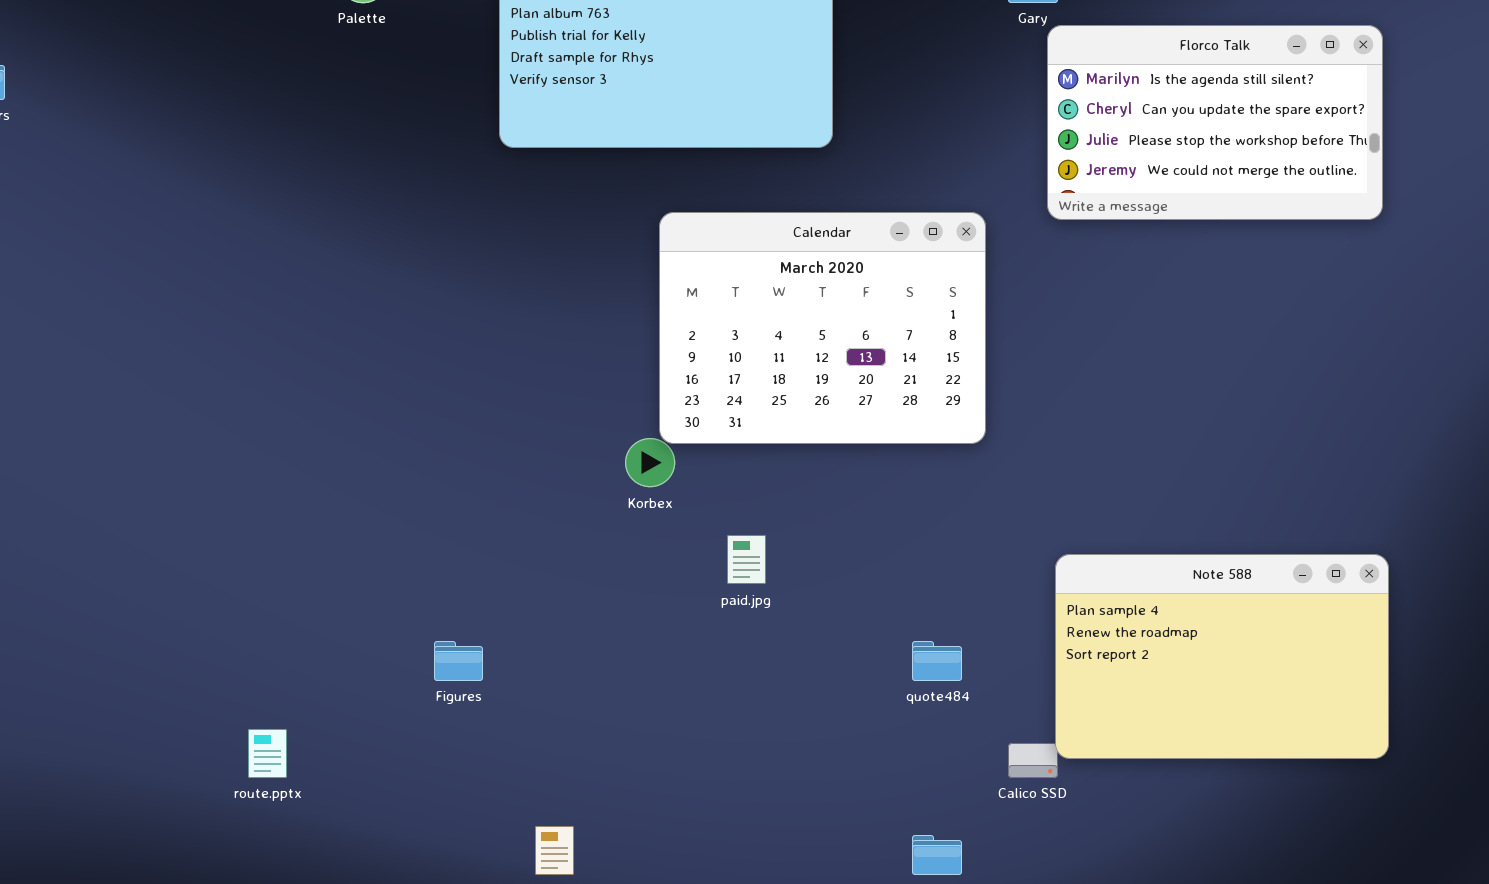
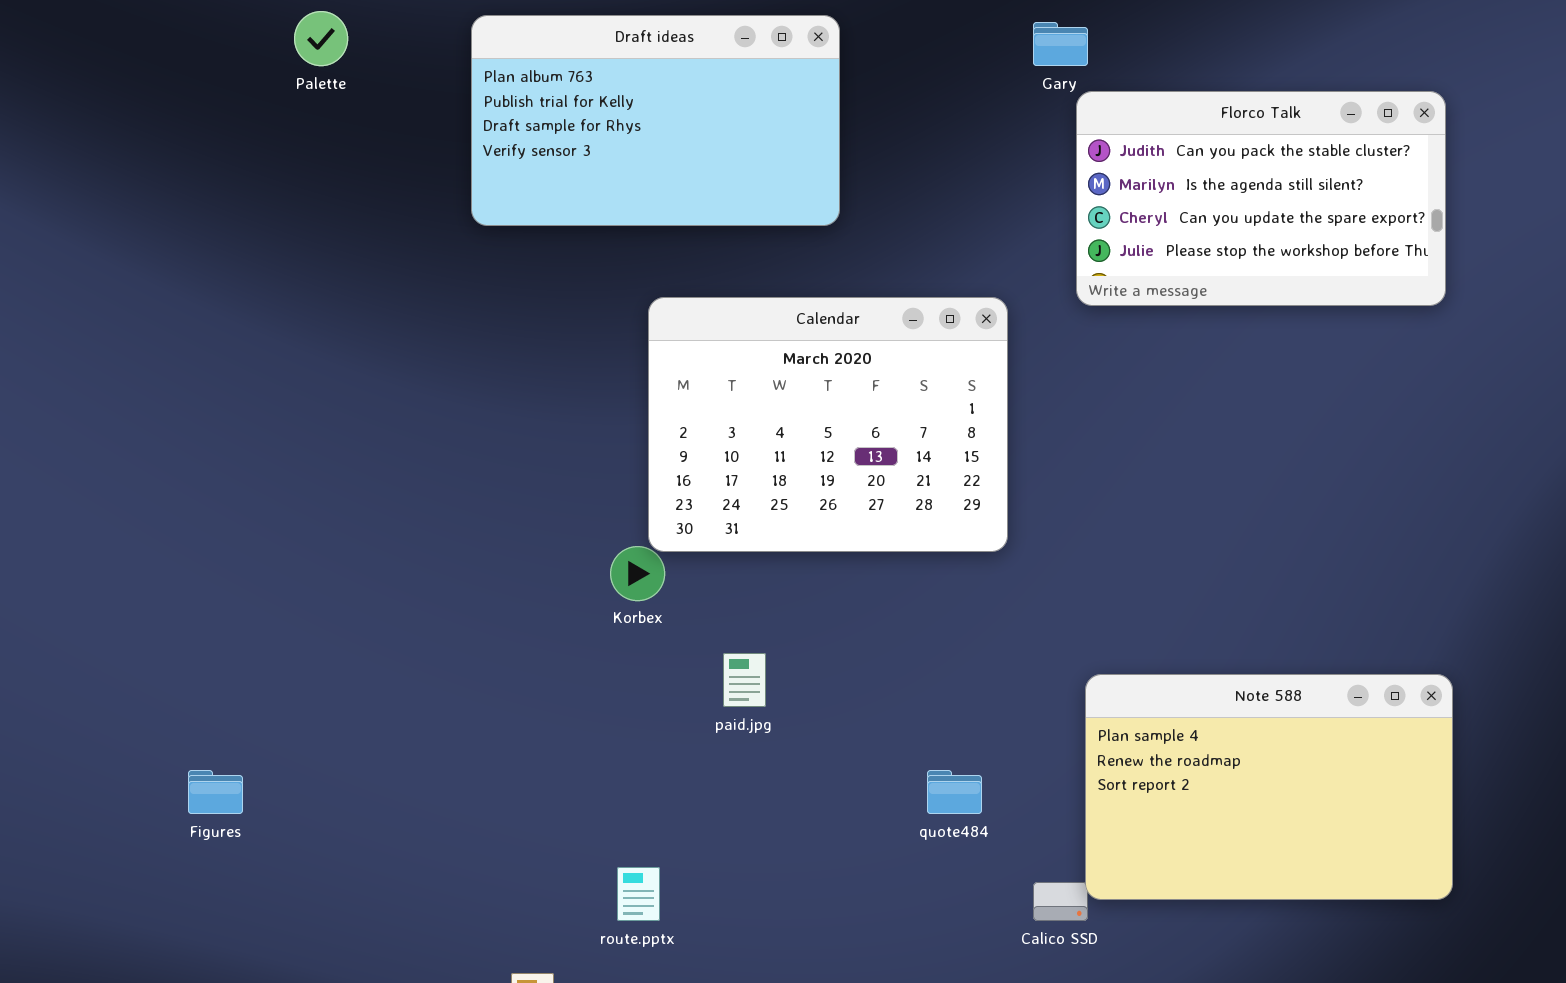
Florco Talk: [1047,25,1383,220] -> [1076,91,1446,306], scrolled up 1 row
Figures: [434,641,483,681] -> [188,770,243,814], moved
route.pptx: [248,729,287,778] -> [617,867,660,921], moved

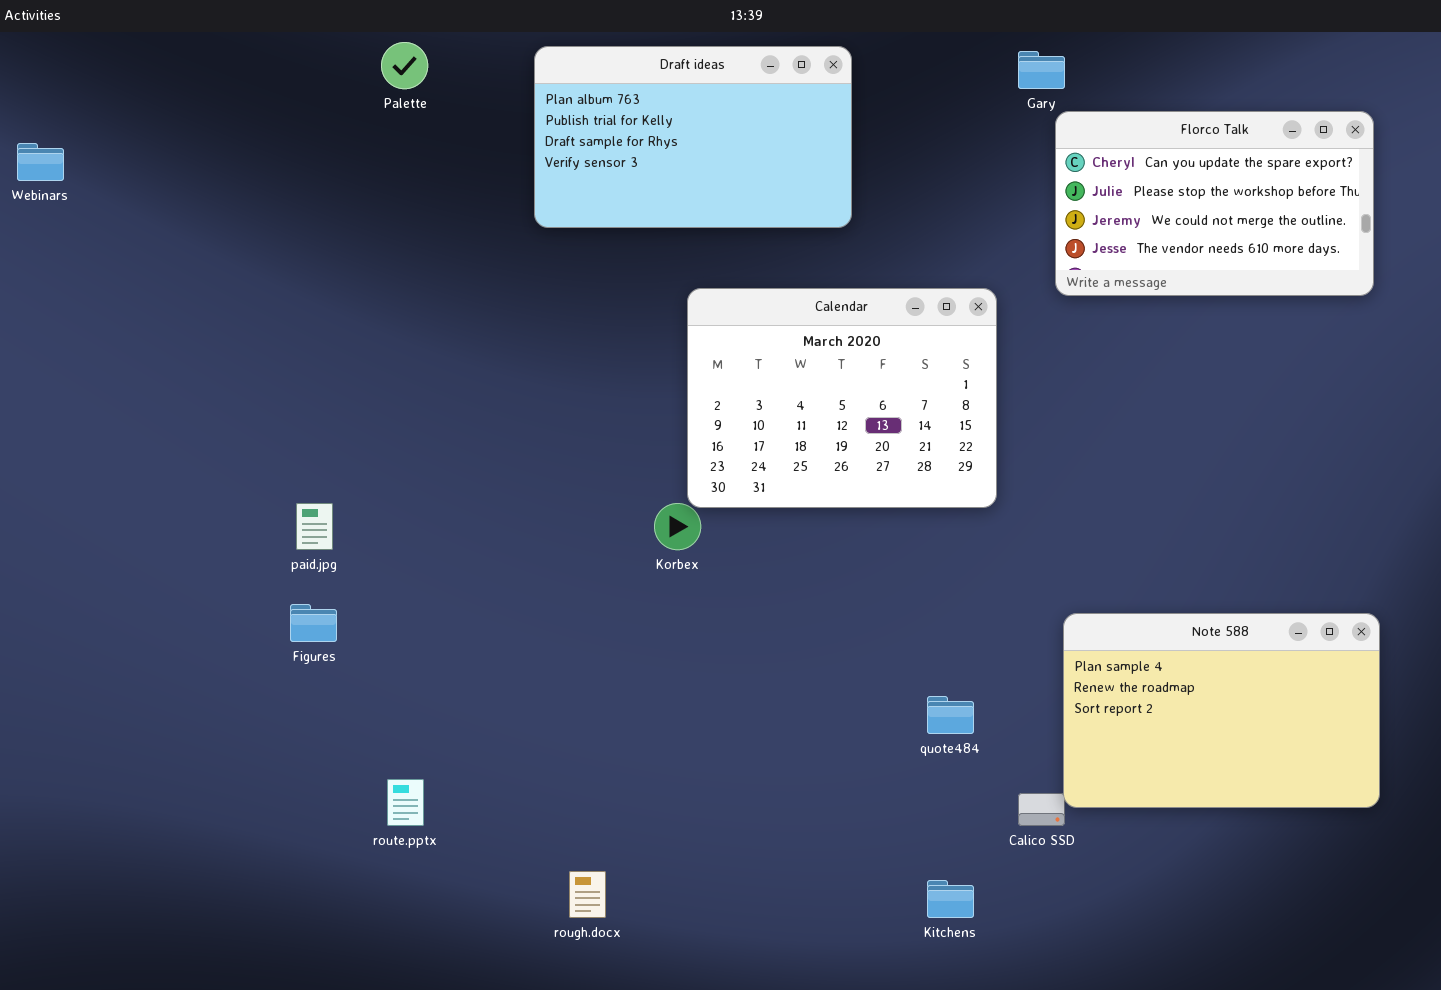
Florco Talk: [1076,91,1446,306] -> [1055,111,1374,296], scrolled down 2 rows
paid.jpg: [723,653,766,707] -> [296,503,333,550], moved
Figures: [188,770,243,814] -> [290,604,337,642], moved
route.pptx: [617,867,660,921] -> [387,779,424,826], moved

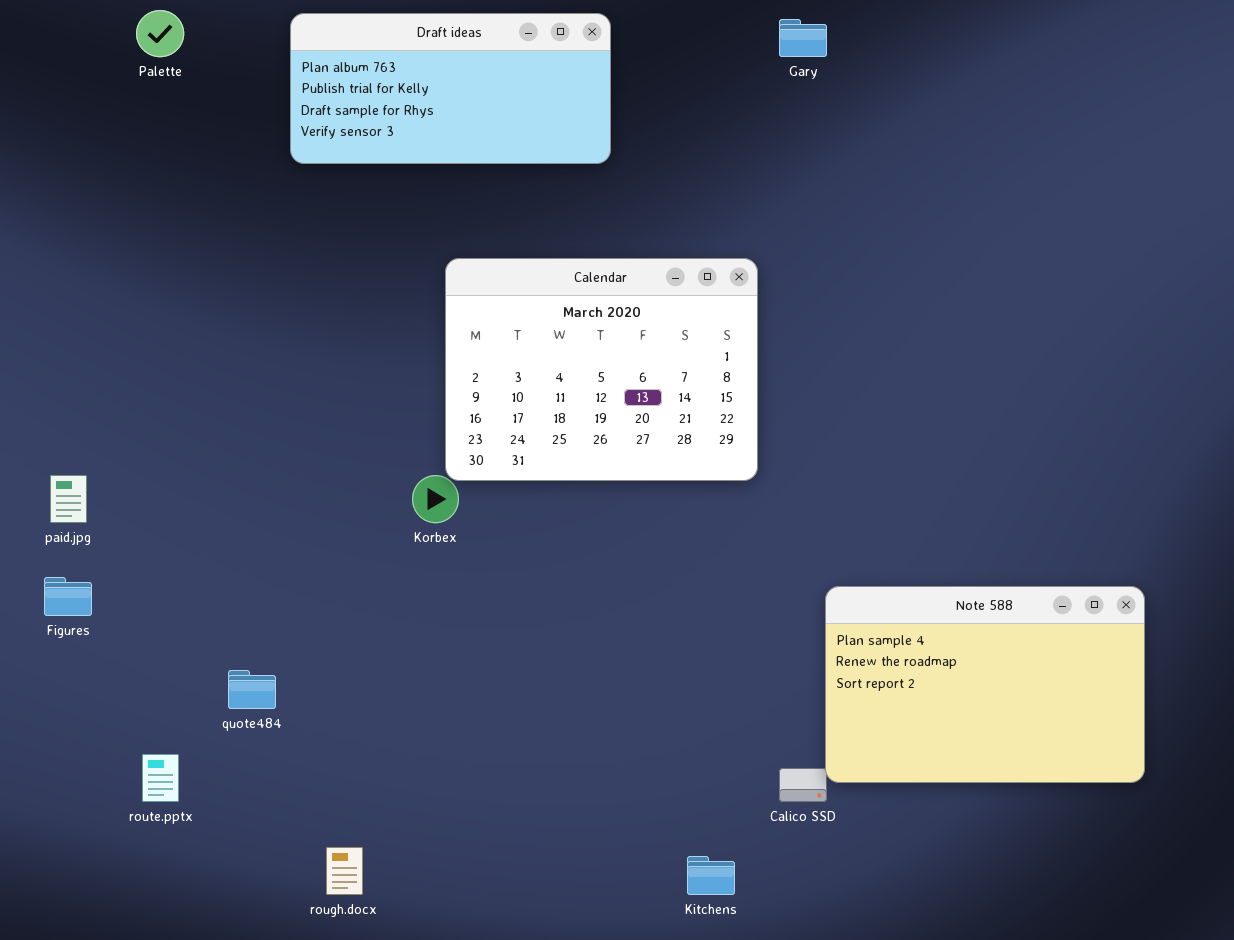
Draft ideas: [534,46,852,228] -> [290,13,611,164], resized
Florco Talk: [1055,111,1374,296] -> none, closed
quote484: [927,696,974,734] -> [228,670,276,709], moved

